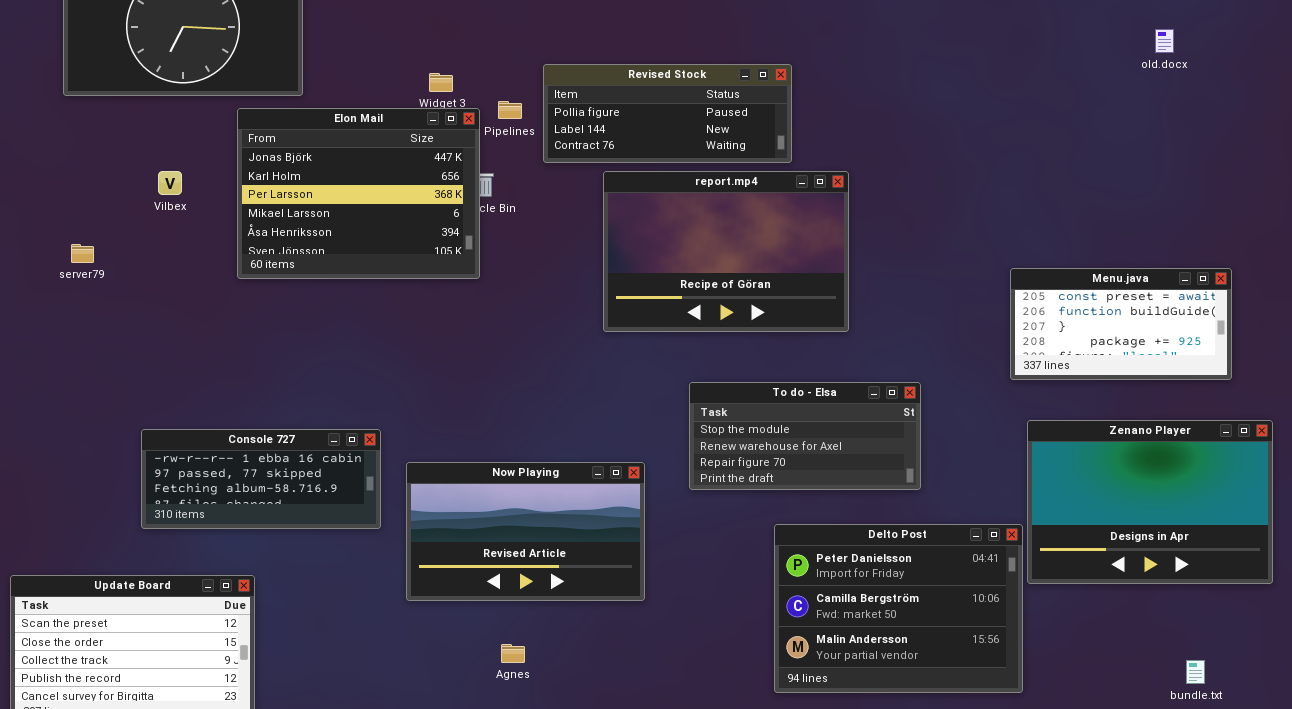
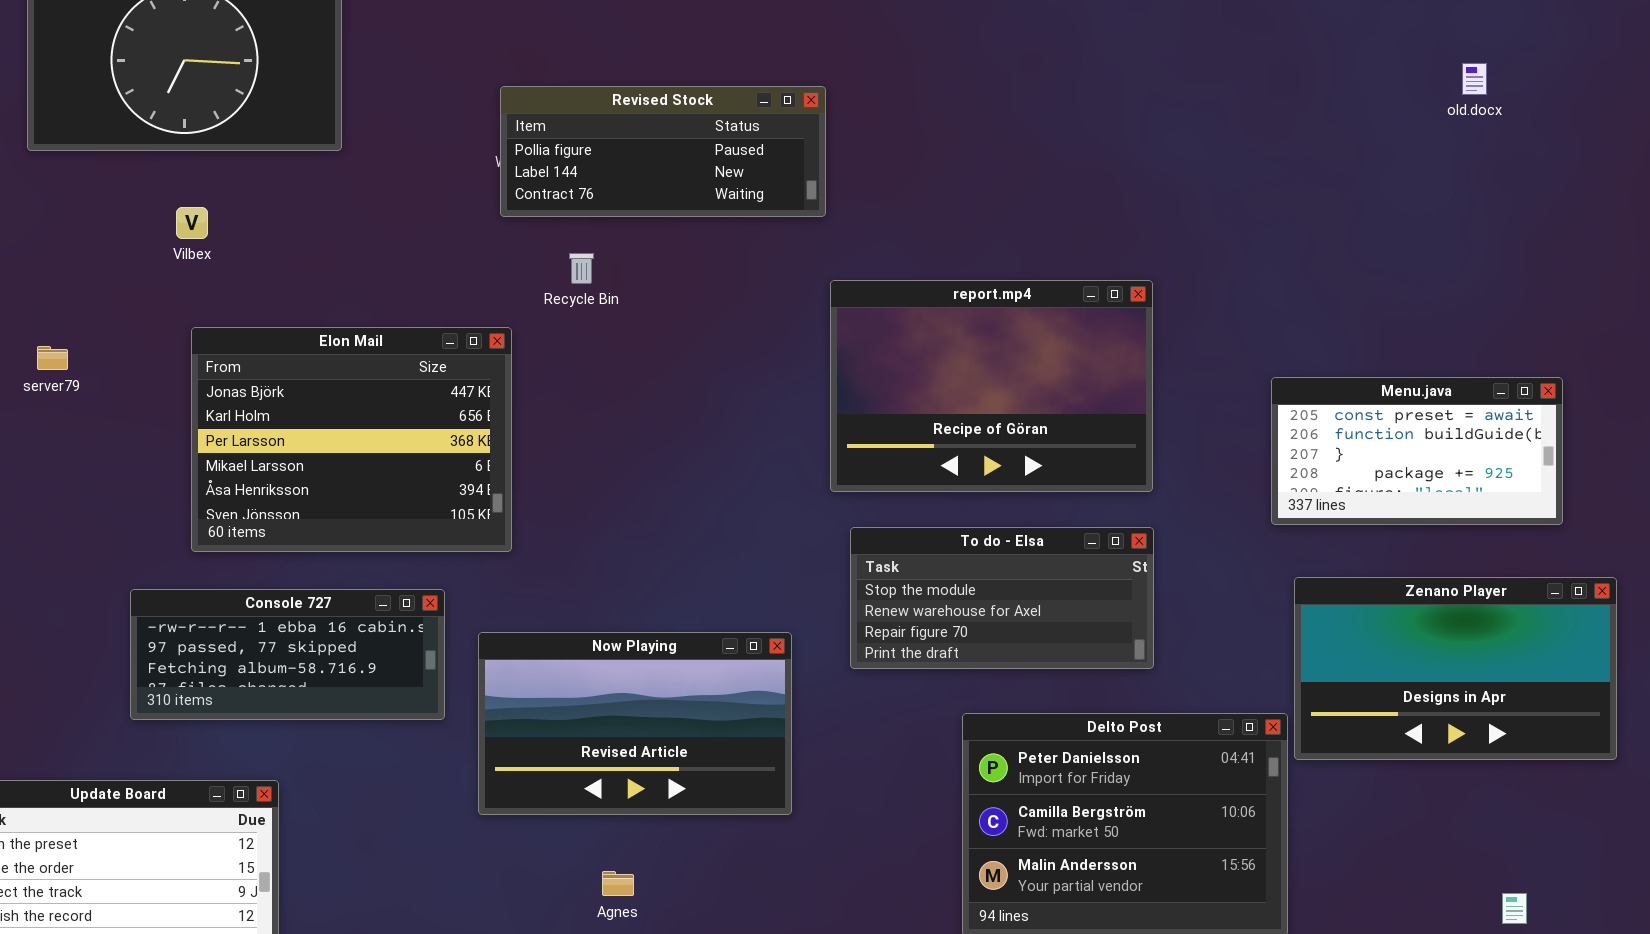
Revised Stock: [543,64,792,163] -> [500,86,826,217], moved
Elon Mail: [237,108,480,279] -> [191,327,512,552], moved
report.mp4: [603,171,849,332] -> [830,280,1153,492], moved
Vilbex: [158,171,182,195] -> [176,207,208,239], moved
Zenano Player: [1027,420,1273,584] -> [1294,577,1617,760], resized

